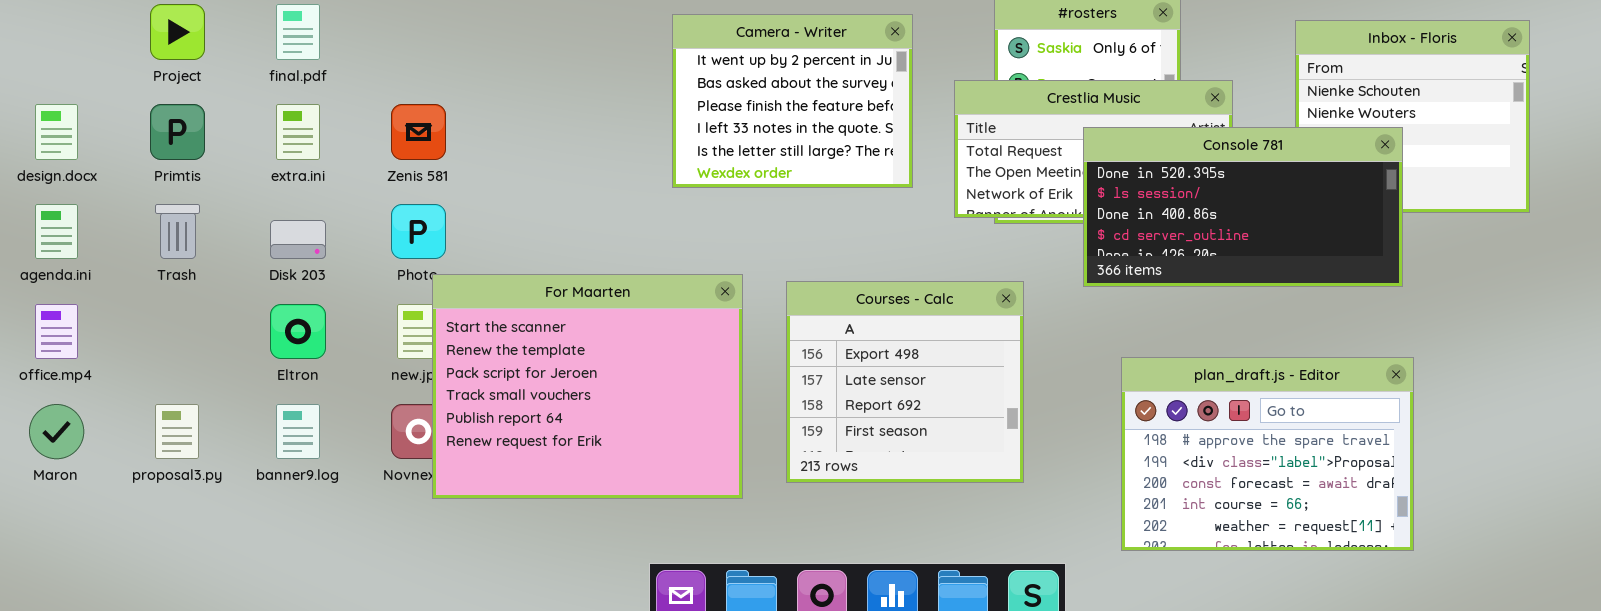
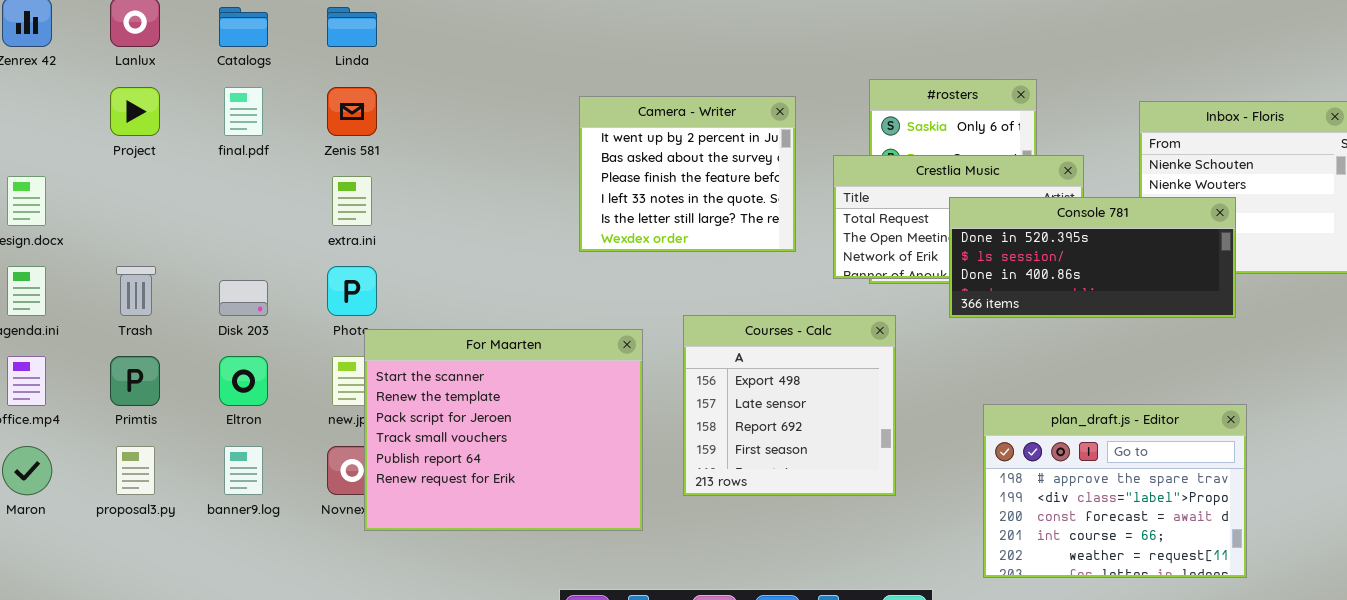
Primtis: [150,104,205,160] -> [110,356,160,406], moved
extra.ini: [276,104,320,160] -> [332,176,372,226], moved
Zenis 581: [391,104,446,160] -> [327,87,377,136], moved
Console 781: [1083,127,1403,287] -> [949,197,1236,318], resized
Courses - Calc: [786,281,1024,483] -> [683,315,896,496], moved

